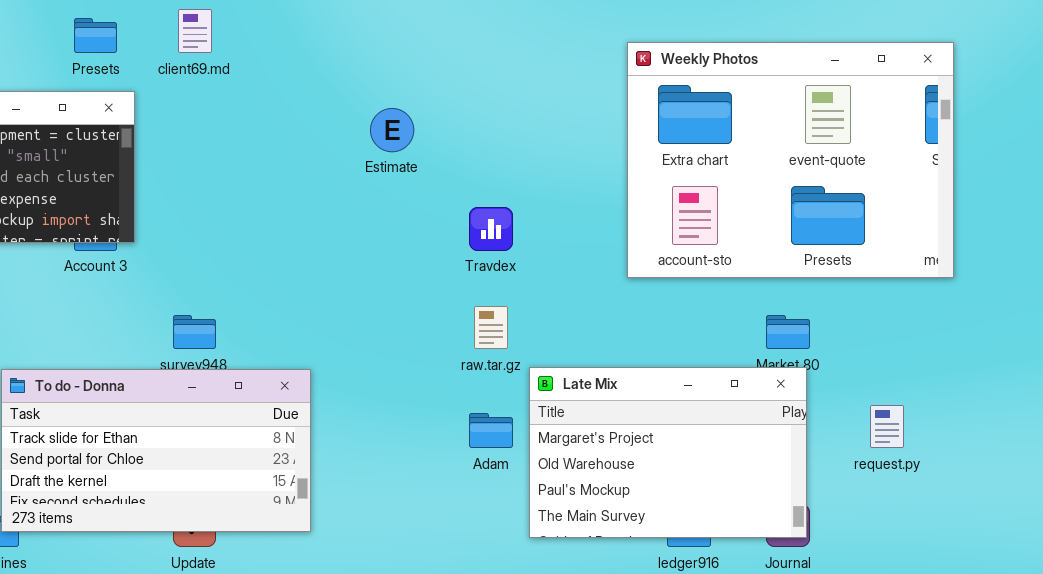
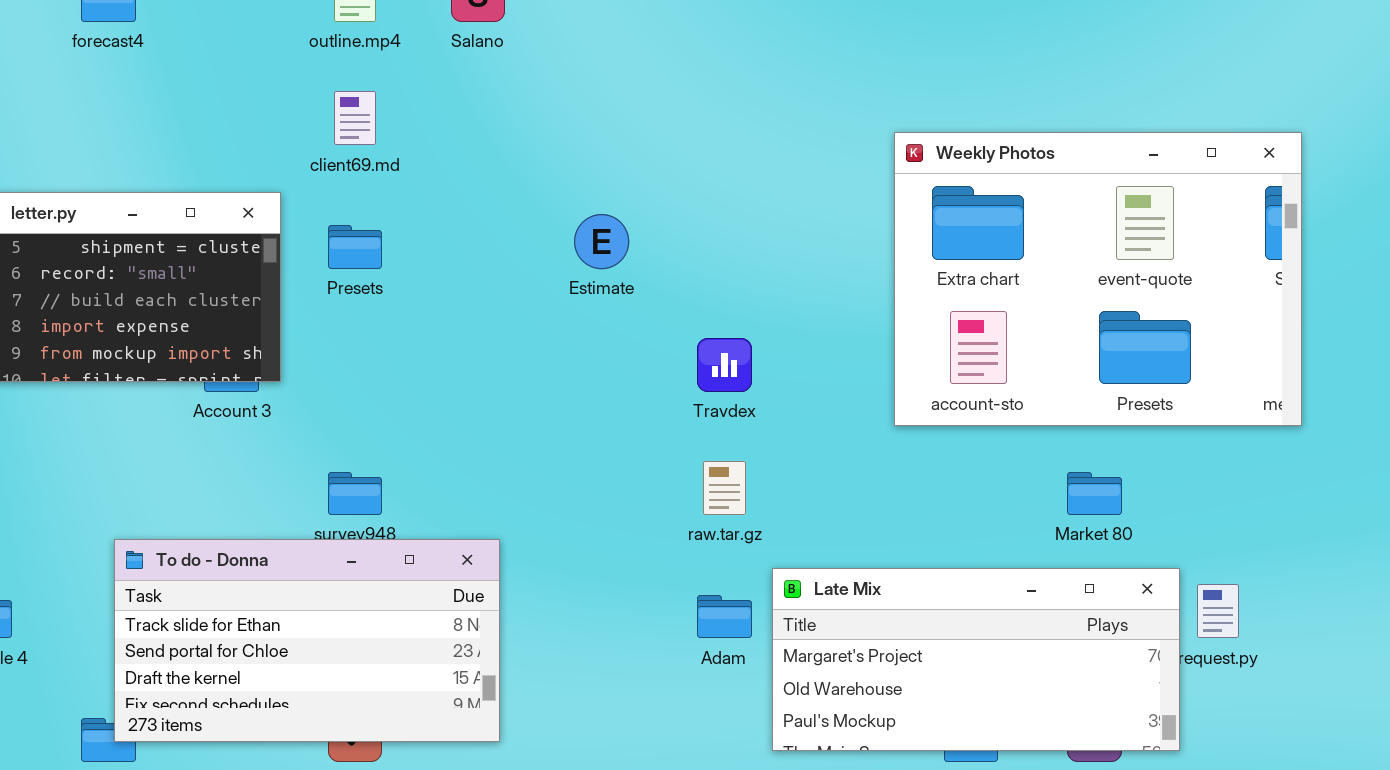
Presets: [74,18,117,53] -> [328,225,382,269], moved
Late Mix: [529,367,807,538] -> [772,568,1180,751], resized

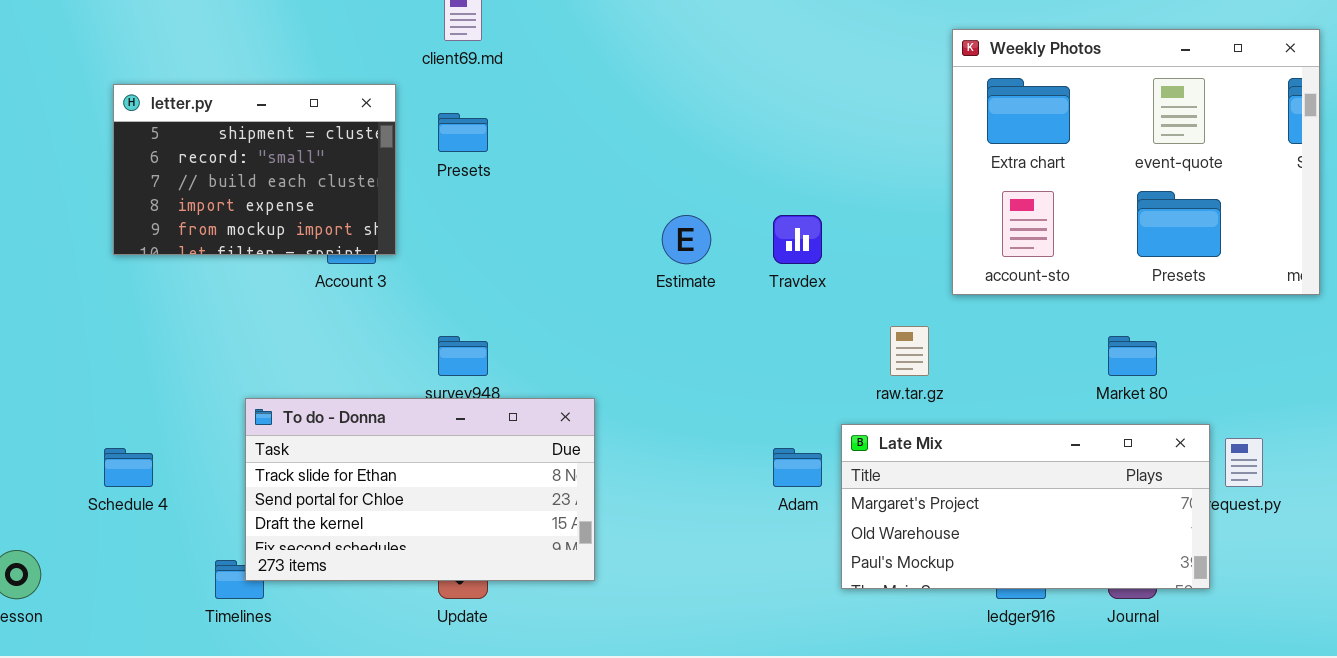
Estimate: [574,214,629,269] -> [662,215,711,264], moved
raw.tar.gz: [703,461,746,515] -> [890,326,929,376], moved

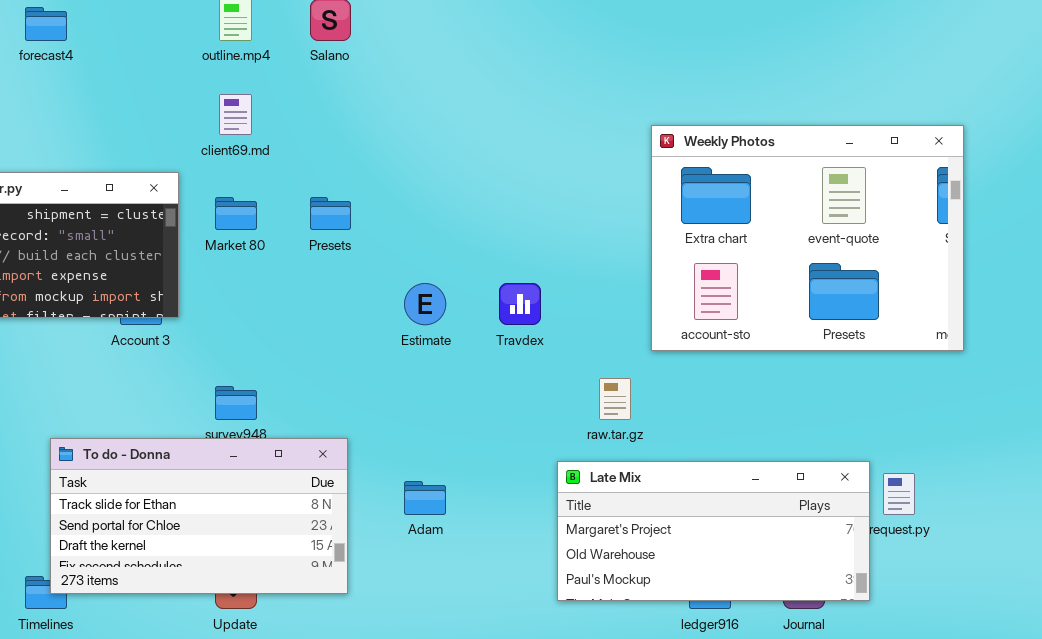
Presets: [438,113,488,152] -> [310,197,351,230], moved
Market 80: [1108,336,1157,376] -> [215,197,257,230], moved
Adam: [773,448,822,487] -> [404,481,446,515], moved

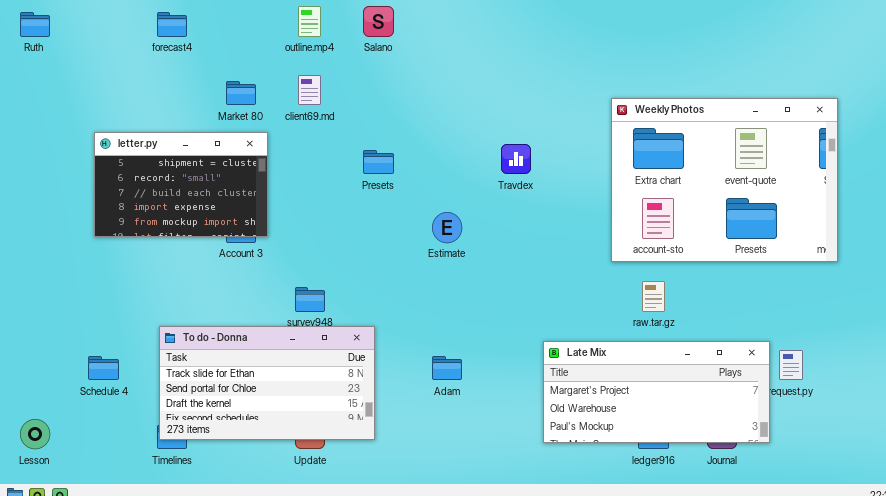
Market 80: [215,197,257,230] -> [226,81,256,105], moved
Travdex: [499,283,541,325] -> [501,144,531,174], moved
raw.tar.gz: [599,378,631,420] -> [642,281,665,312], moved
To do - Donna: [50,438,348,594] -> [159,326,375,440], moved

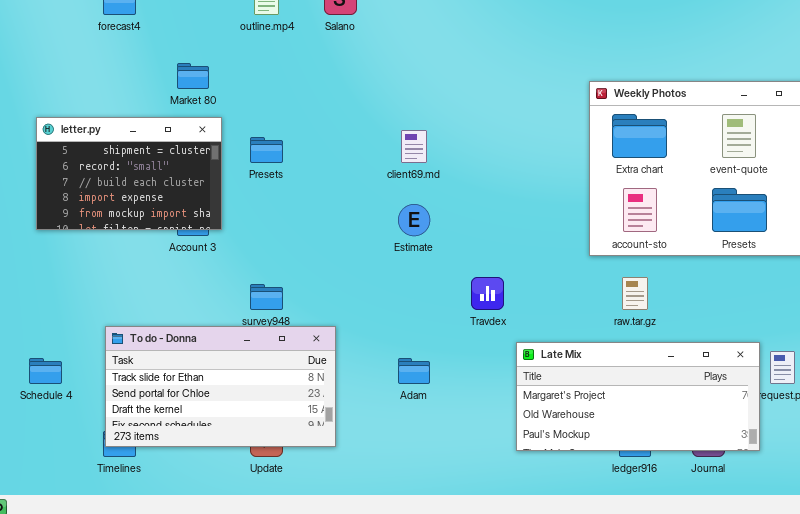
client69.md: [298,75,321,105] -> [401,130,427,163], moved
Travdex: [501,144,531,174] -> [471,277,504,310], moved
Presets: [363,150,394,174] -> [250,137,283,163], moved

